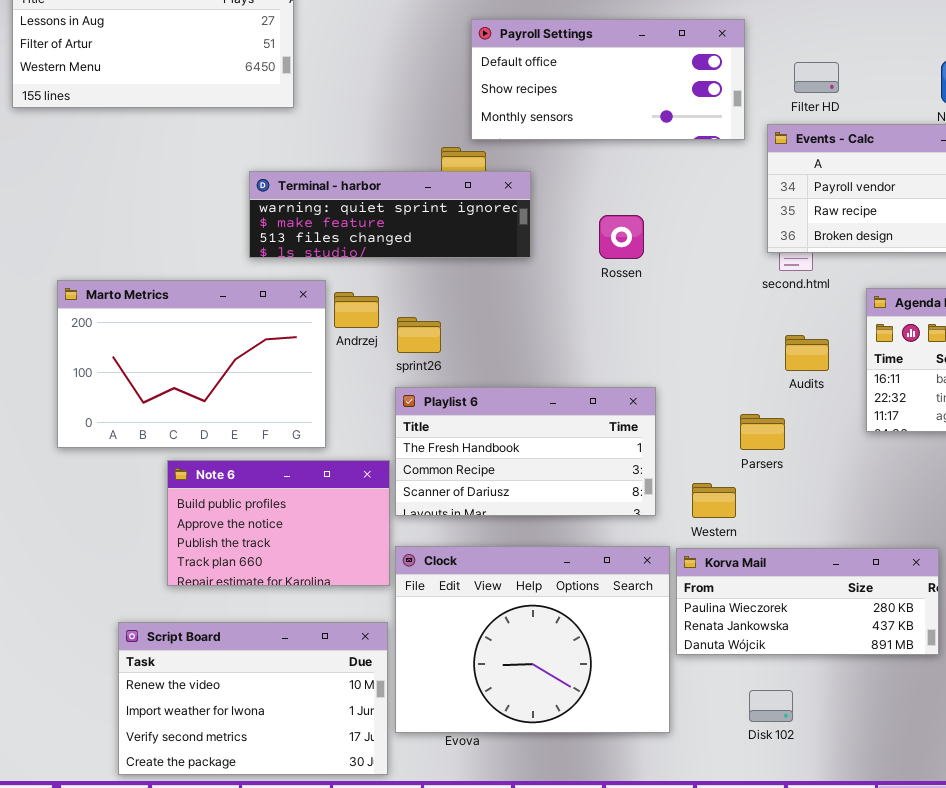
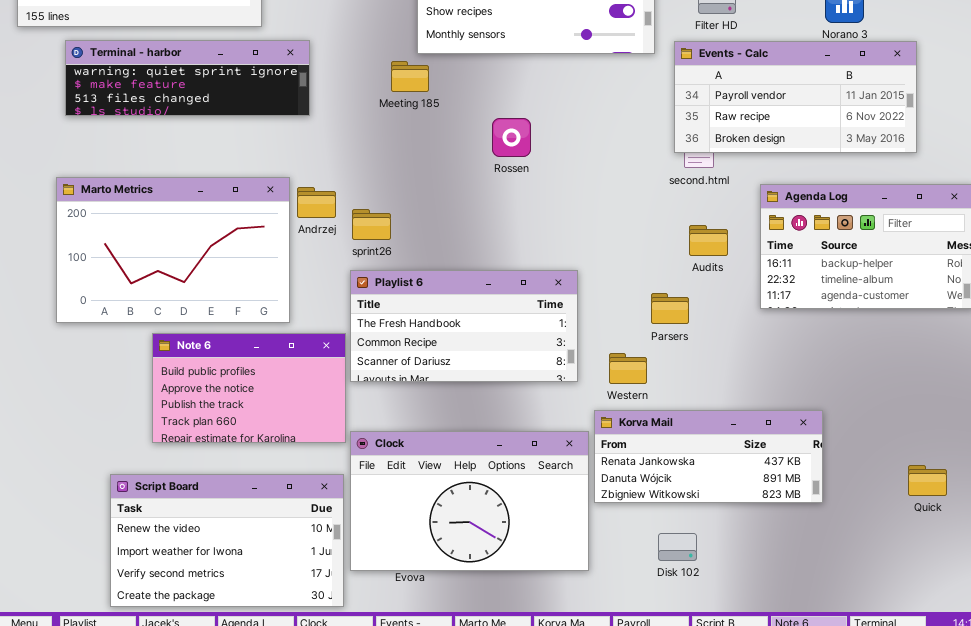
Terminal - harbor: [249,171,531,258] -> [65,40,310,116], moved
Rossen: [599,215,644,259] -> [492,118,531,157], moved
Clock: [395,546,670,733] -> [350,431,589,571], resized
Korva Mail: [676,548,939,655] -> [594,410,823,503], scrolled down 1 row

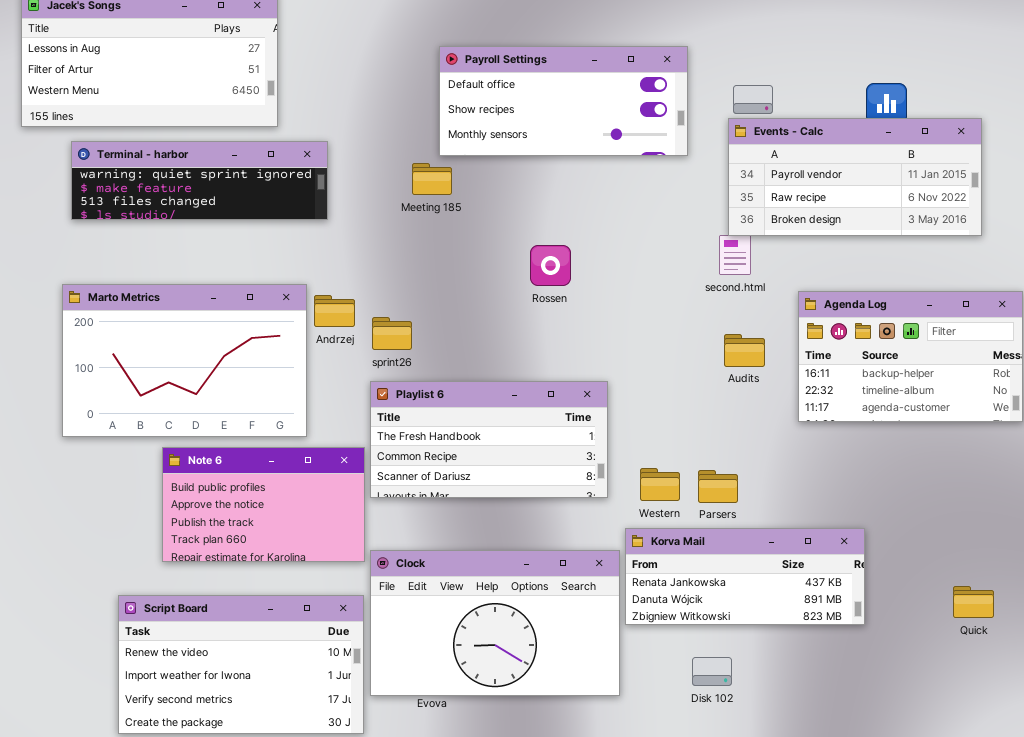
Events - Calc: [674,41,917,153] -> [728,118,982,236], moved
Rossen: [492,118,531,157] -> [530,245,571,286], moved
Parsers: [651,293,689,324] -> [698,470,738,503], moved

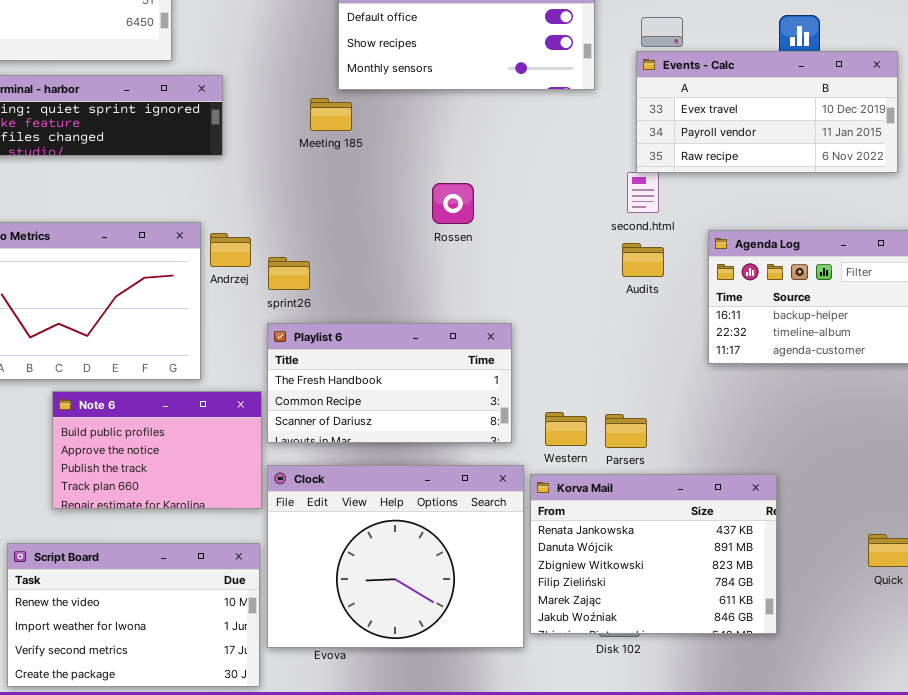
Events - Calc: [728,118,982,236] -> [636,51,898,173], scrolled up 1 row
Audits: [724,334,765,367] -> [622,243,664,277], moved
Korva Mail: [625,528,865,625] -> [530,474,777,634], resized
Clock: [370,550,620,696] -> [267,465,524,648], resized

